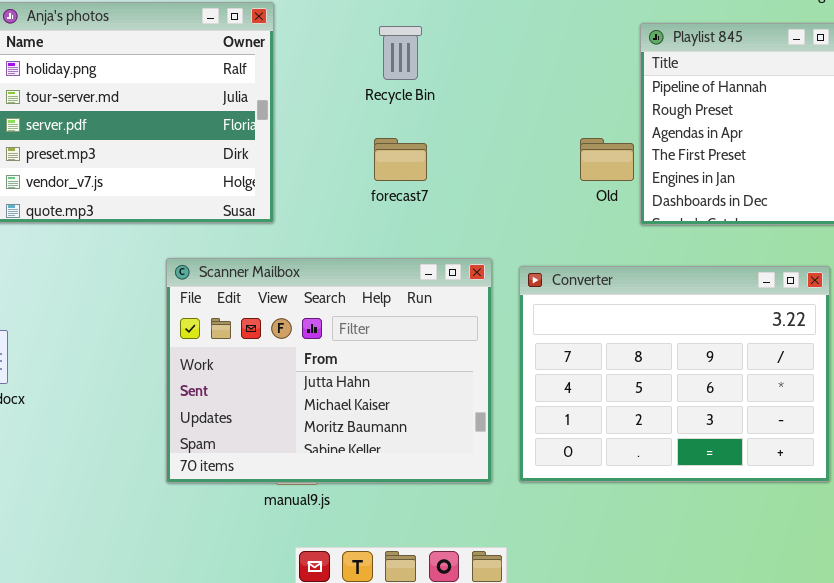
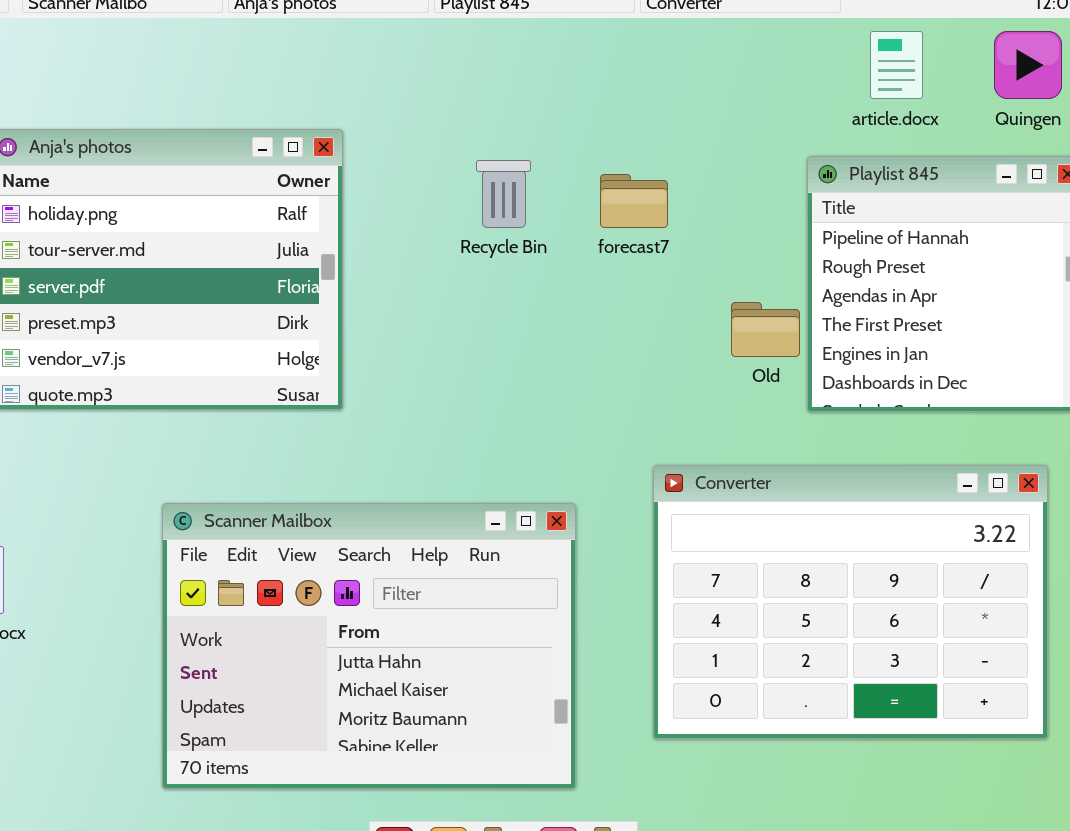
forecast7: [374,138,427,181] -> [600,174,668,228], moved
Scanner Mailbox: [166,258,492,483] -> [162,503,576,789], moved

